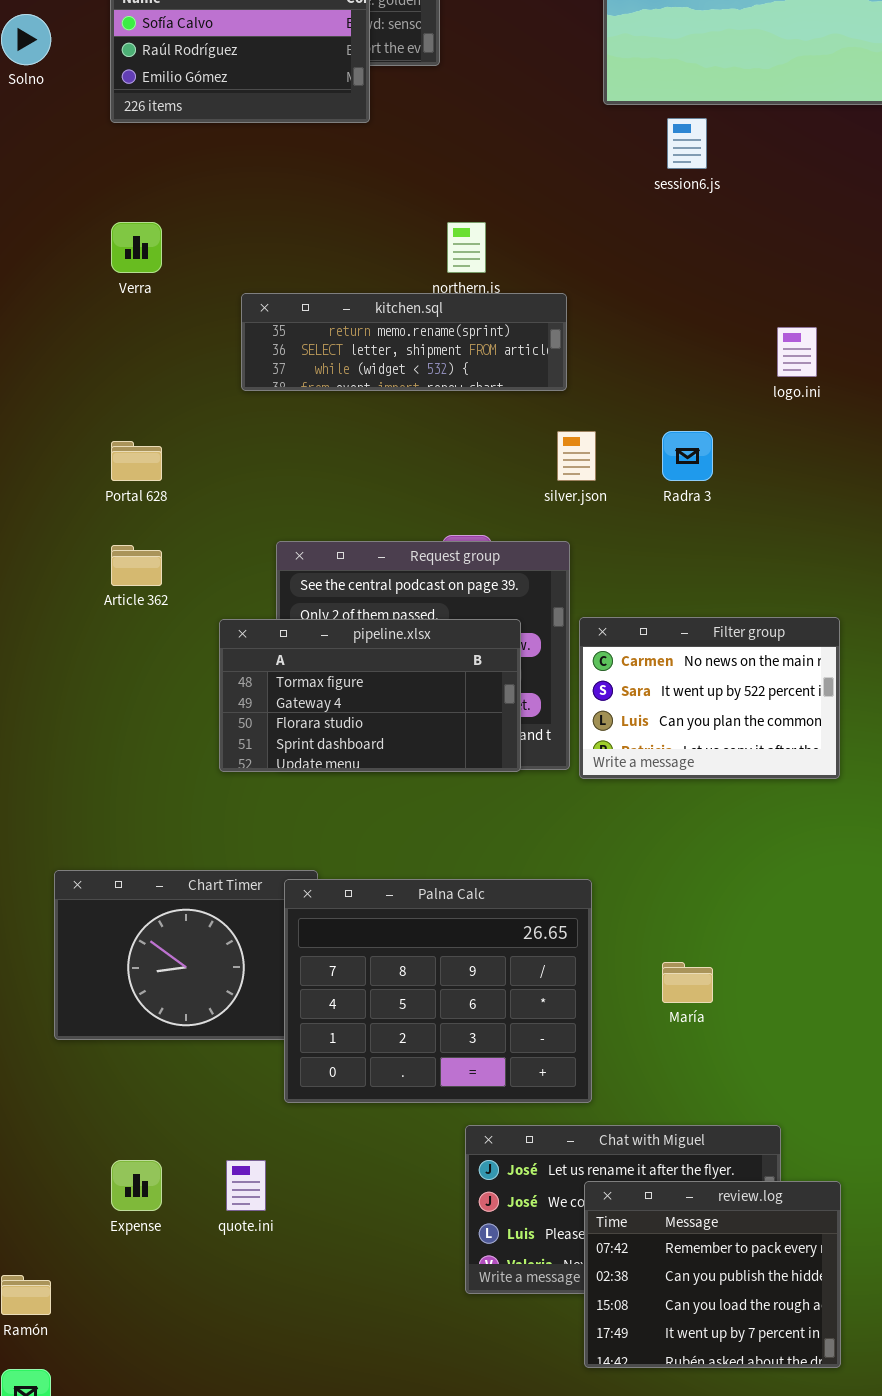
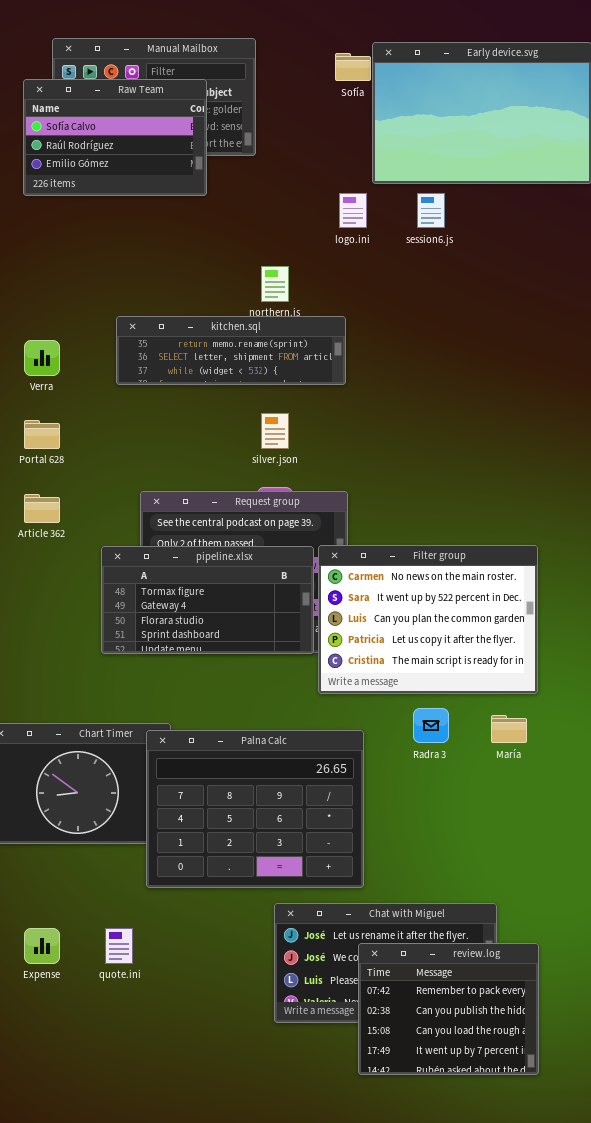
Verra: [111,222,162,273] -> [24,340,60,376], moved
logo.ini: [777,327,817,377] -> [339,193,367,228], moved
silver.json: [557,431,596,481] -> [261,413,289,449], moved
Radra 3: [662,431,713,481] -> [413,708,449,743], moved
Filter group: [579,617,840,779] -> [318,545,538,694], resized
María: [662,962,713,1003] -> [491,715,527,743], moved

